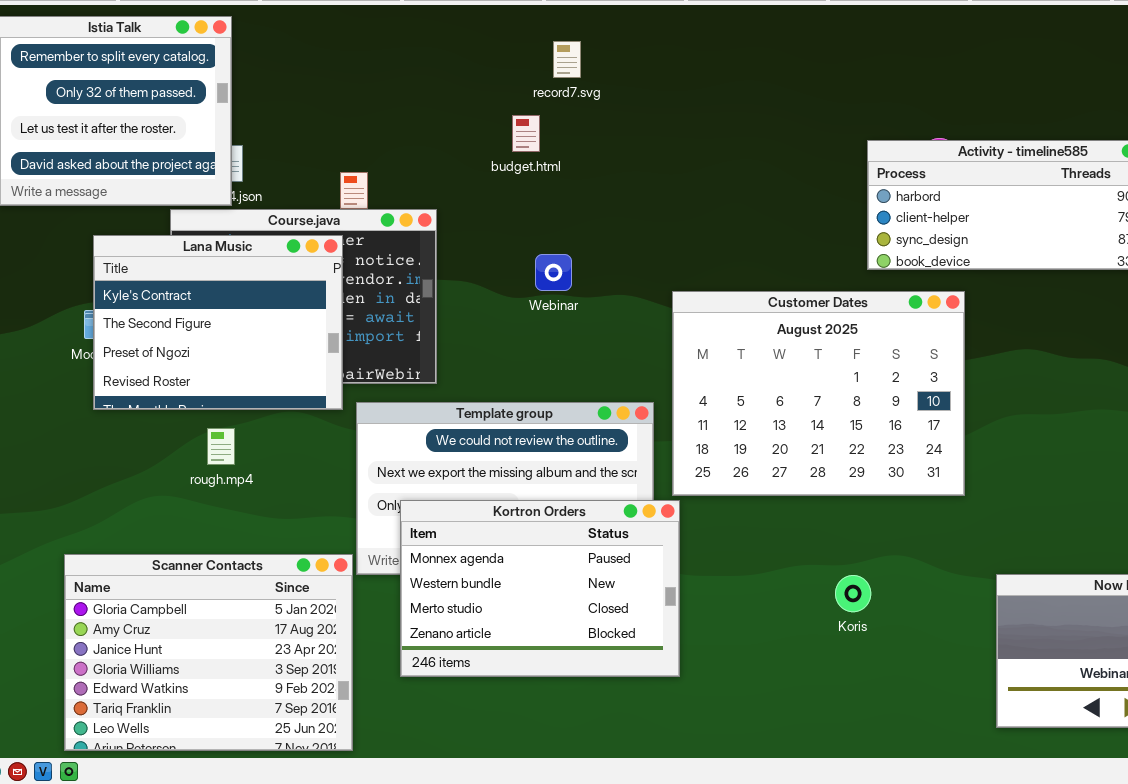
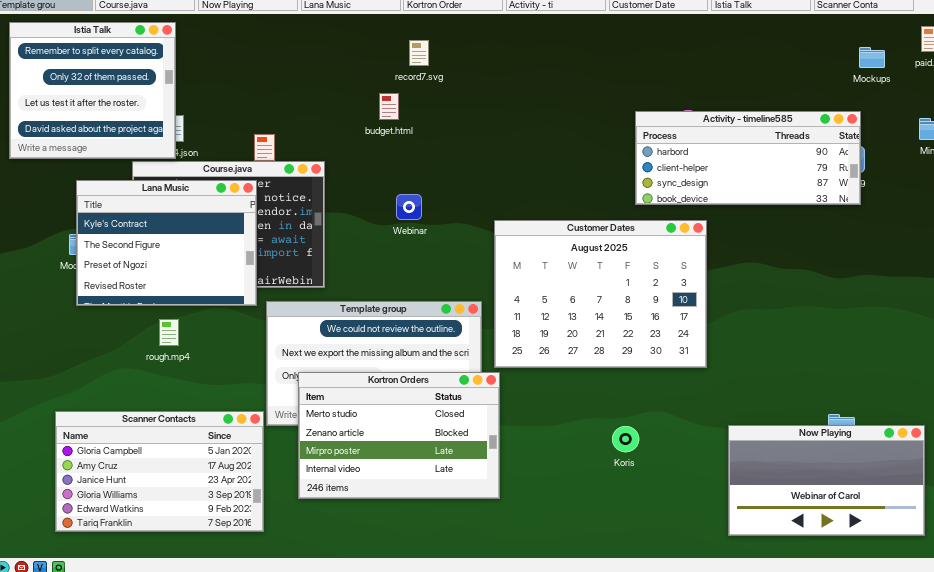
Kortron Orders: [400,500,680,677] -> [298,372,500,499], scrolled down 2 rows
Scanner Contacts: [64,554,353,751] -> [55,411,264,532], resized

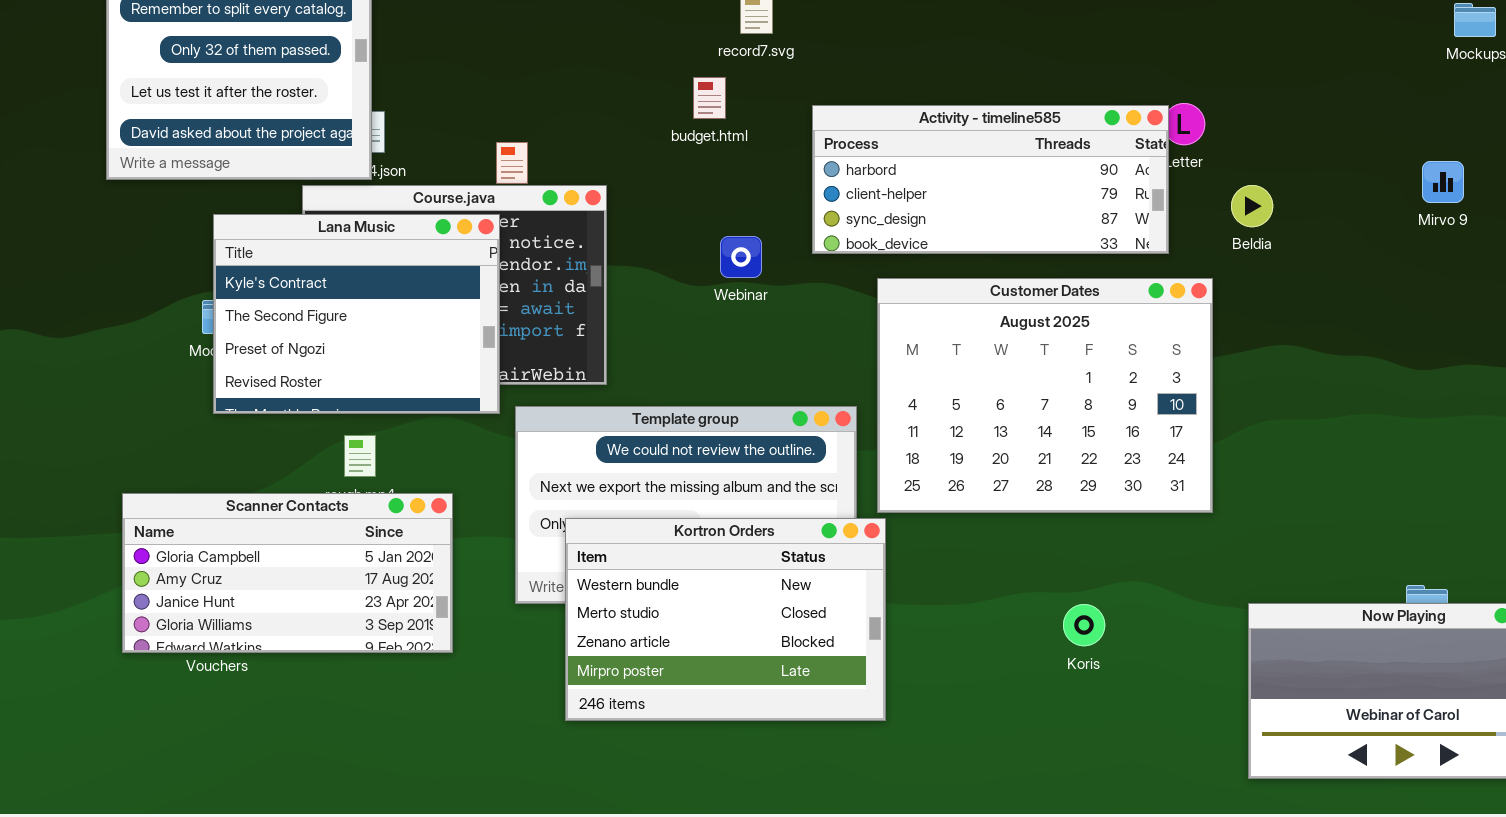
Activity - timeline585: [635,111,861,205] -> [812,105,1169,254], moved
Kortron Orders: [298,372,500,499] -> [565,518,886,721], scrolled up 1 row
Scanner Contacts: [55,411,264,532] -> [122,493,453,653], moved, resized

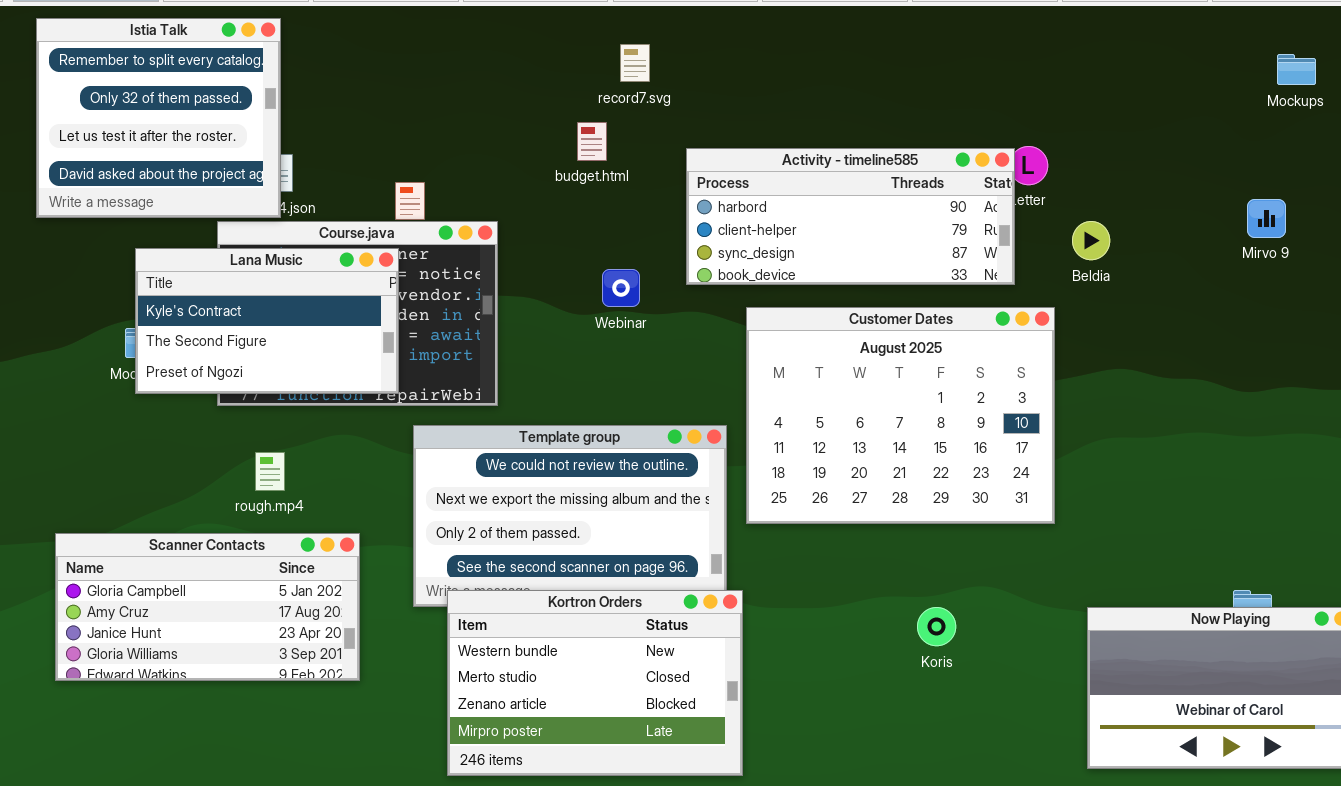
Lana Music: [213,214,500,414] -> [135,248,399,394], resized
Scanner Contacts: [122,493,453,653] -> [55,533,360,681], moved
Kortron Orders: [565,518,886,721] -> [447,590,743,776], moved

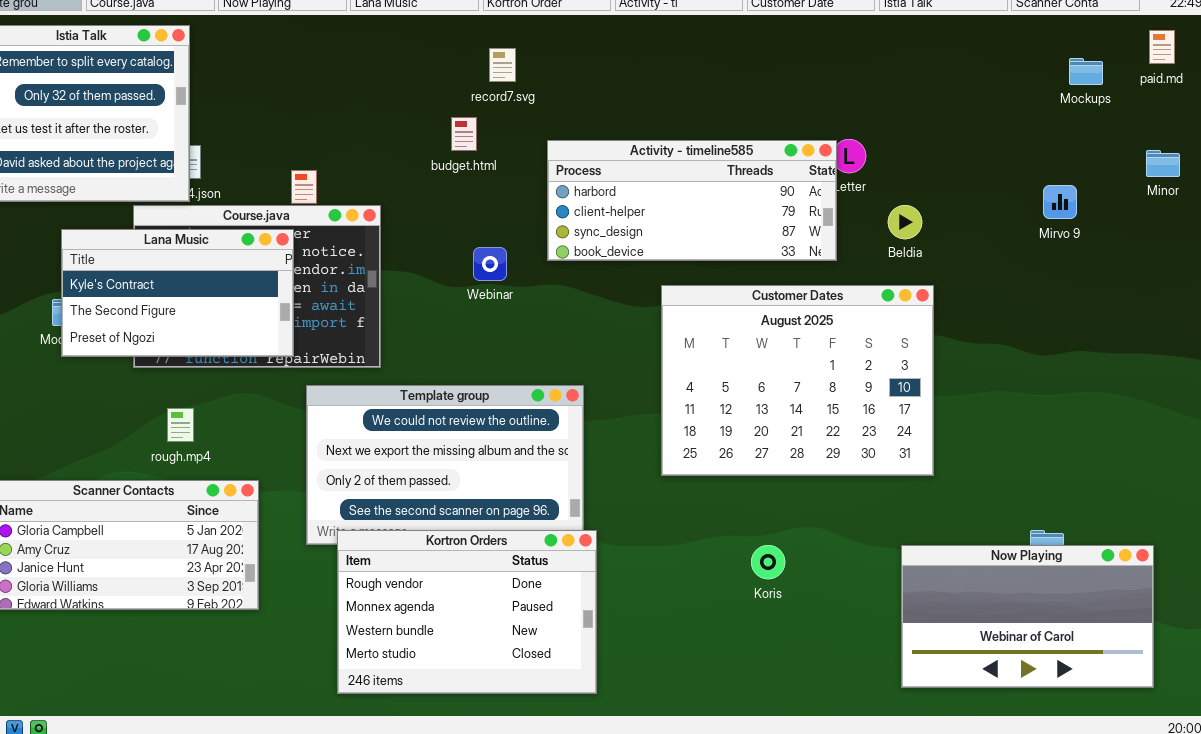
Customer Dates: [746,307,1055,524] -> [661,285,934,476], moved
Kortron Orders: [447,590,743,776] -> [337,530,597,694], scrolled up 2 rows

